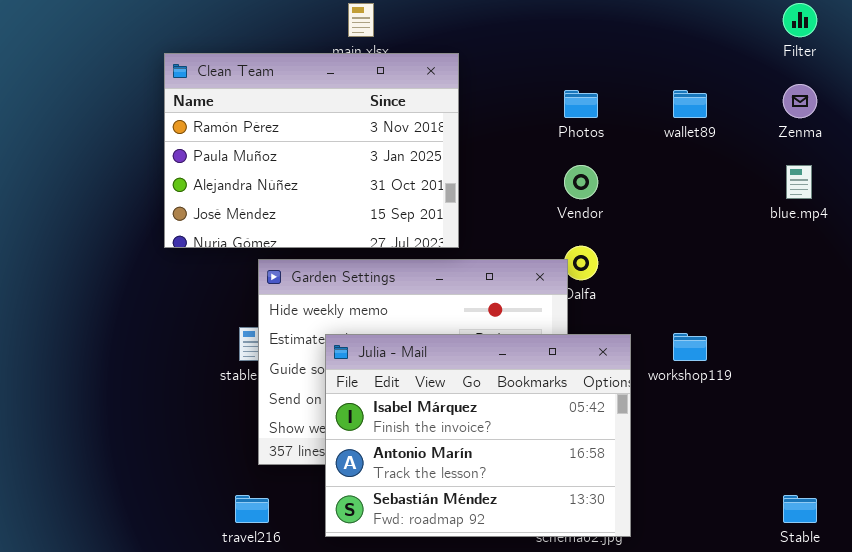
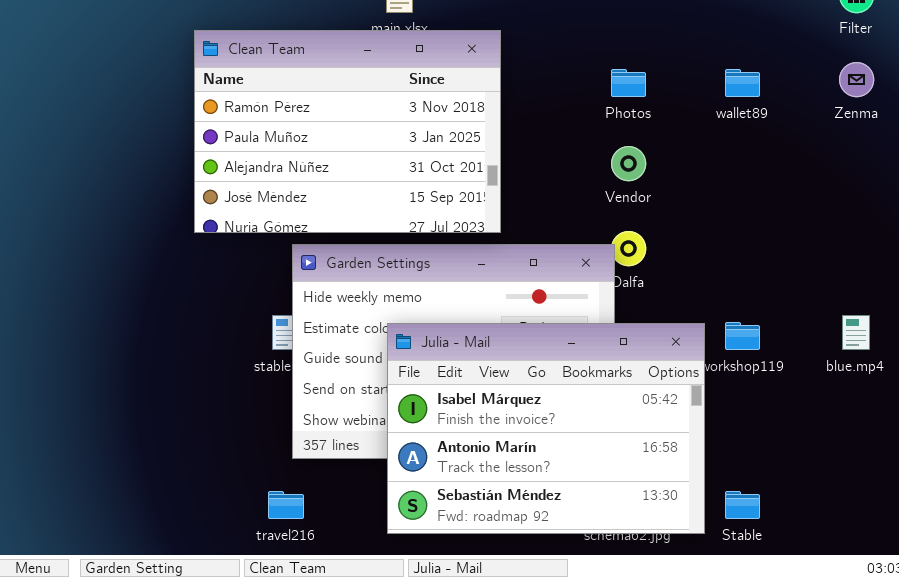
blue.mp4: [786,165,812,199] -> [842,315,870,350], moved
Julia - Mail: [325,334,631,537] -> [387,323,705,534], moved
Stable: [783,495,817,523] -> [725,491,760,519], moved

